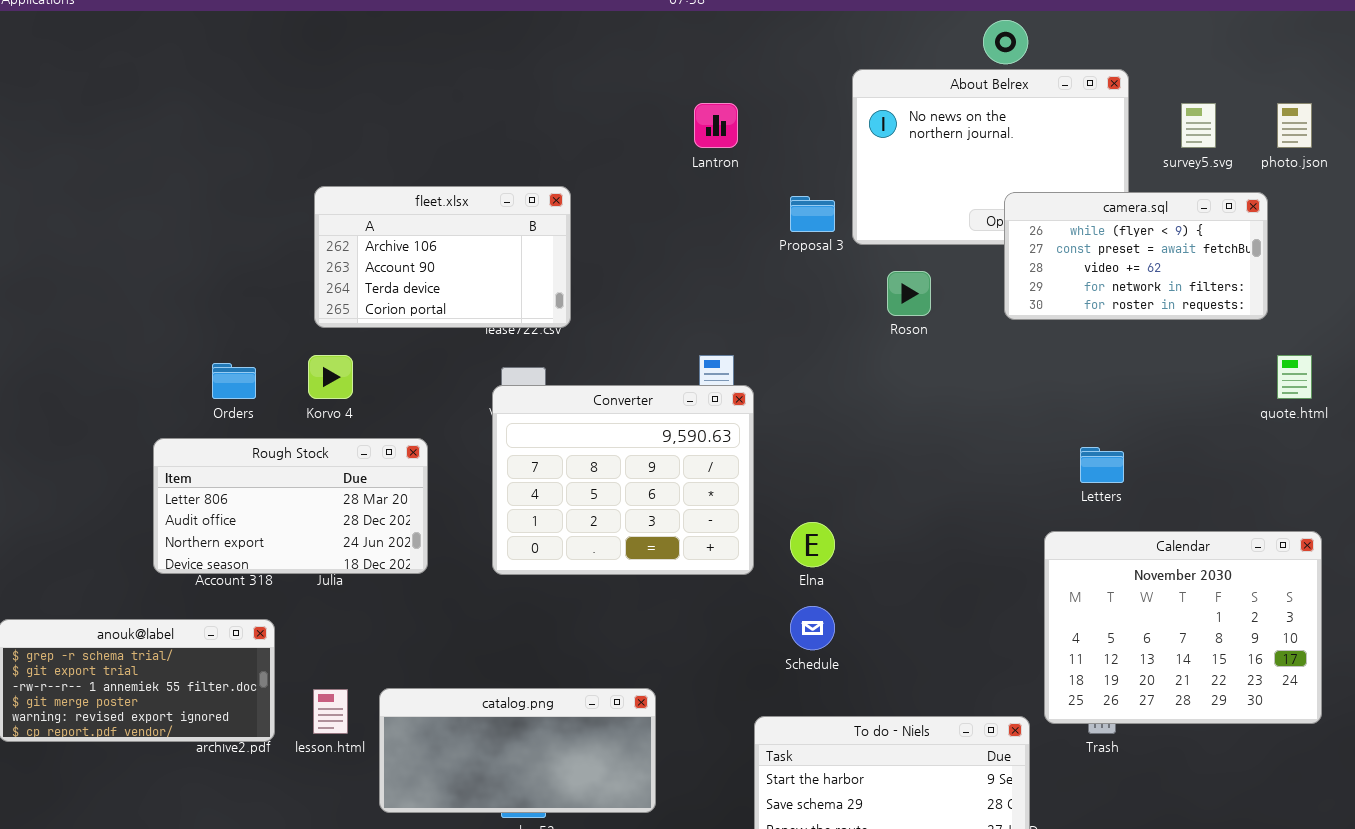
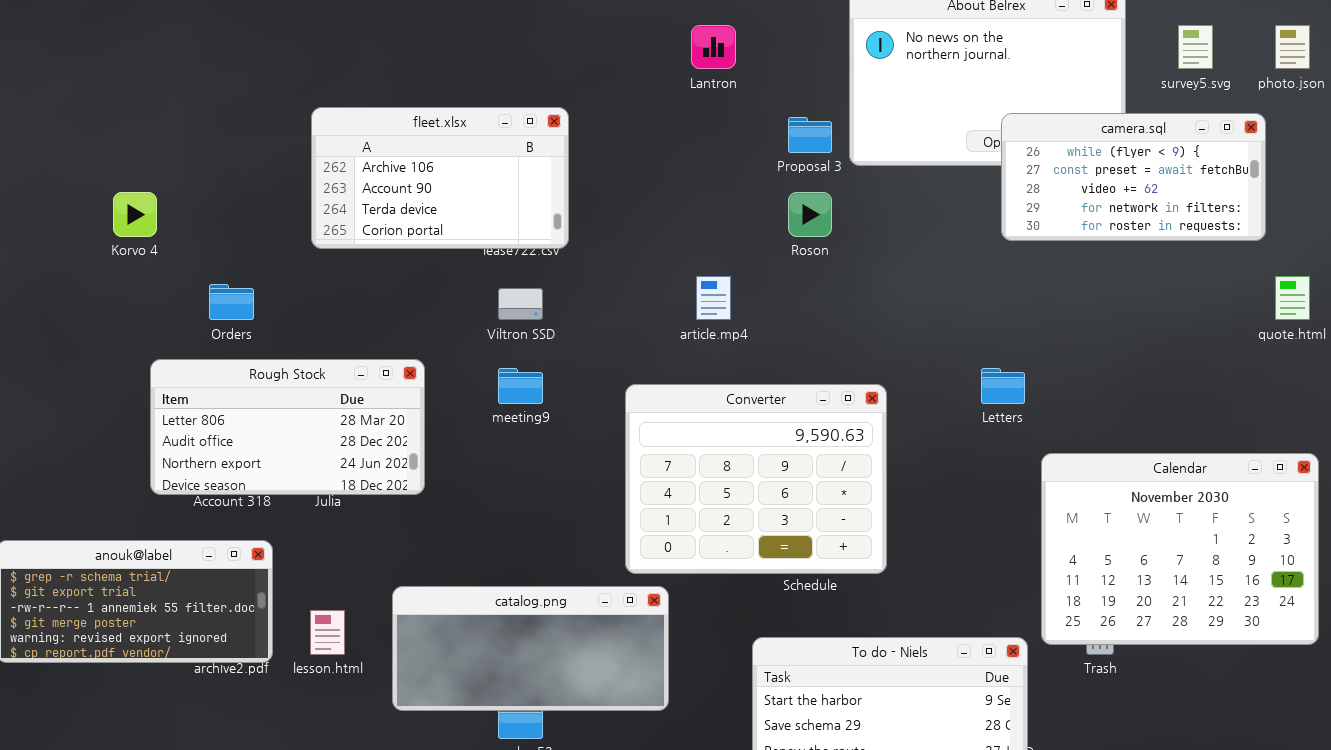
Roson: [887,271,931,316] -> [788,192,832,237], moved
Korvo 4: [308,355,353,399] -> [113,192,157,237], moved
Converter: [492,385,754,575] -> [625,384,887,574], moved
Letters: [1080,447,1124,483] -> [981,368,1025,404], moved
catalog.png: [379,688,656,813] -> [392,586,669,711], moved

